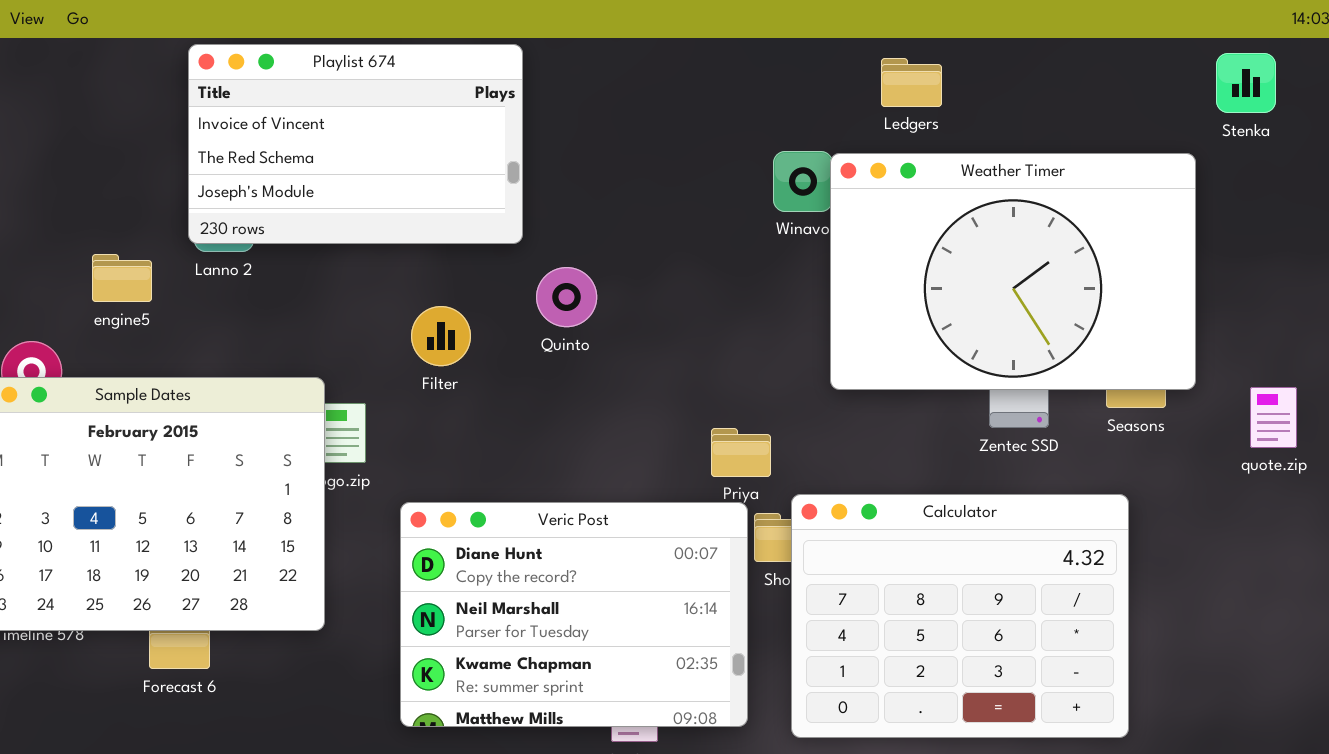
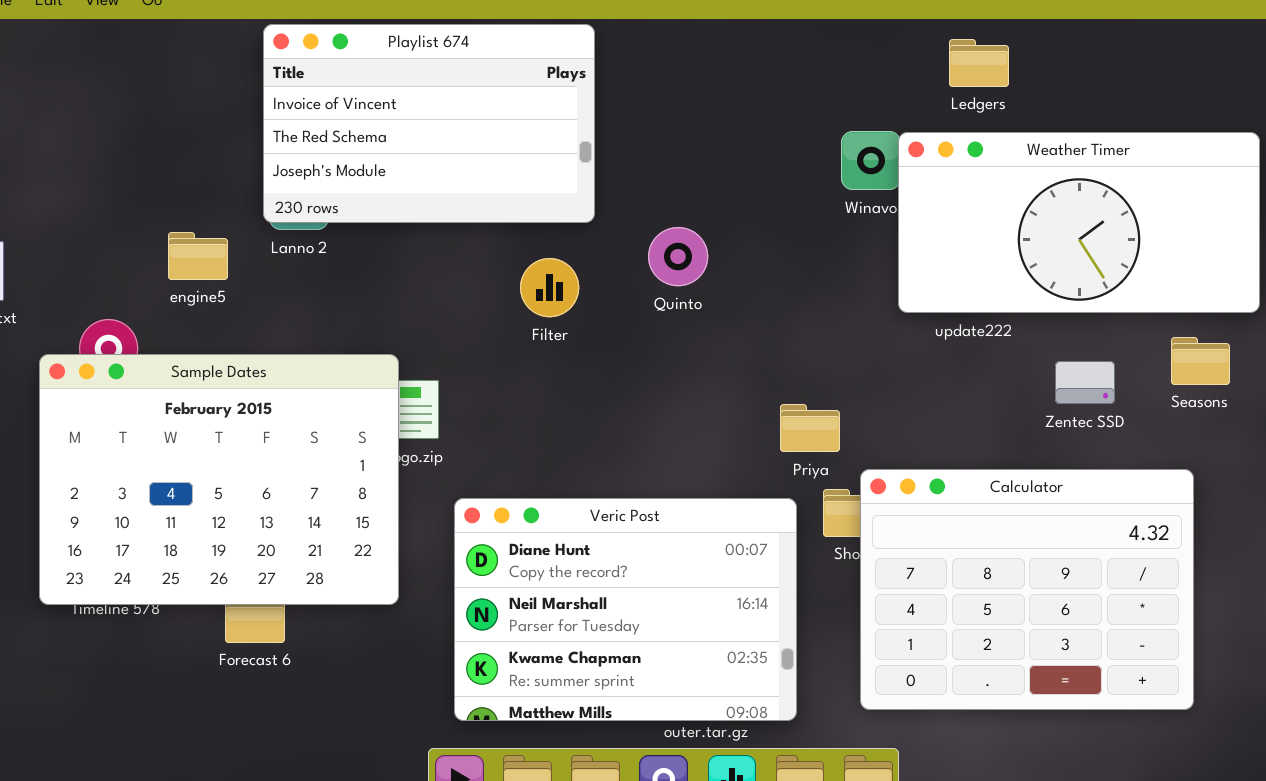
Weather Timer: [830,153,1196,390] -> [898,132,1260,313], resized
Quinto: [536,267,597,327] -> [648,227,708,286], moved
Filter: [411,306,471,366] -> [520,258,579,317], moved
Veric Post: [400,502,748,727] -> [454,498,797,721], moved

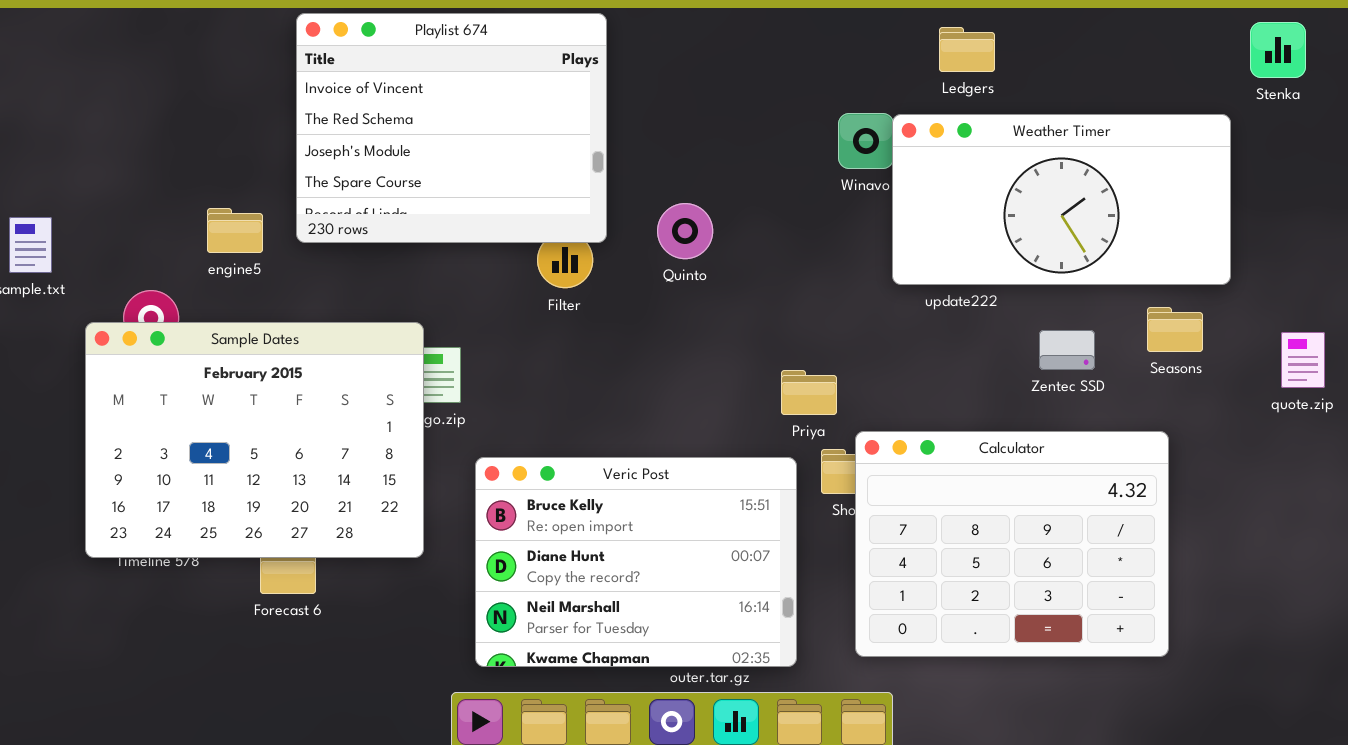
Playlist 674: [263,24,595,223] -> [296,13,607,243], resized
Veric Post: [454,498,797,721] -> [475,457,797,667], scrolled up 1 row

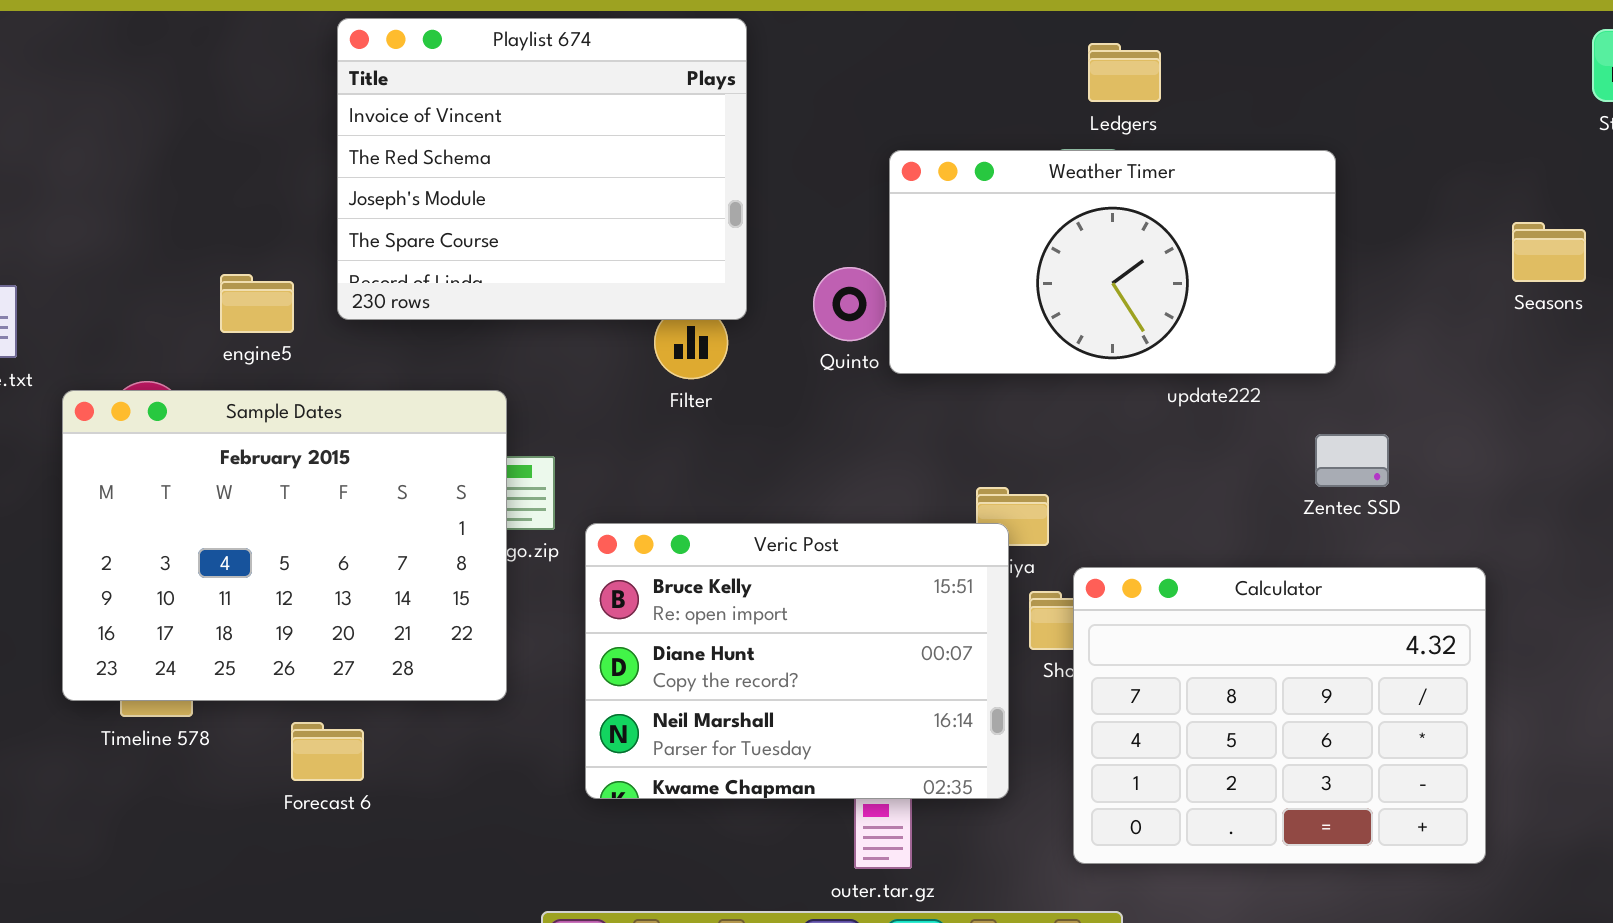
Ledgers: [939,27,995,72] -> [1088,43,1161,102], moved
Weather Timer: [892,114,1231,285] -> [889,150,1336,374], moved
Seasons: [1147,307,1203,352] -> [1512,222,1586,282], moved
Sample Dates: [85,322,424,558] -> [62,390,507,701], moved
Veric Post: [475,457,797,667] -> [585,523,1009,799], moved

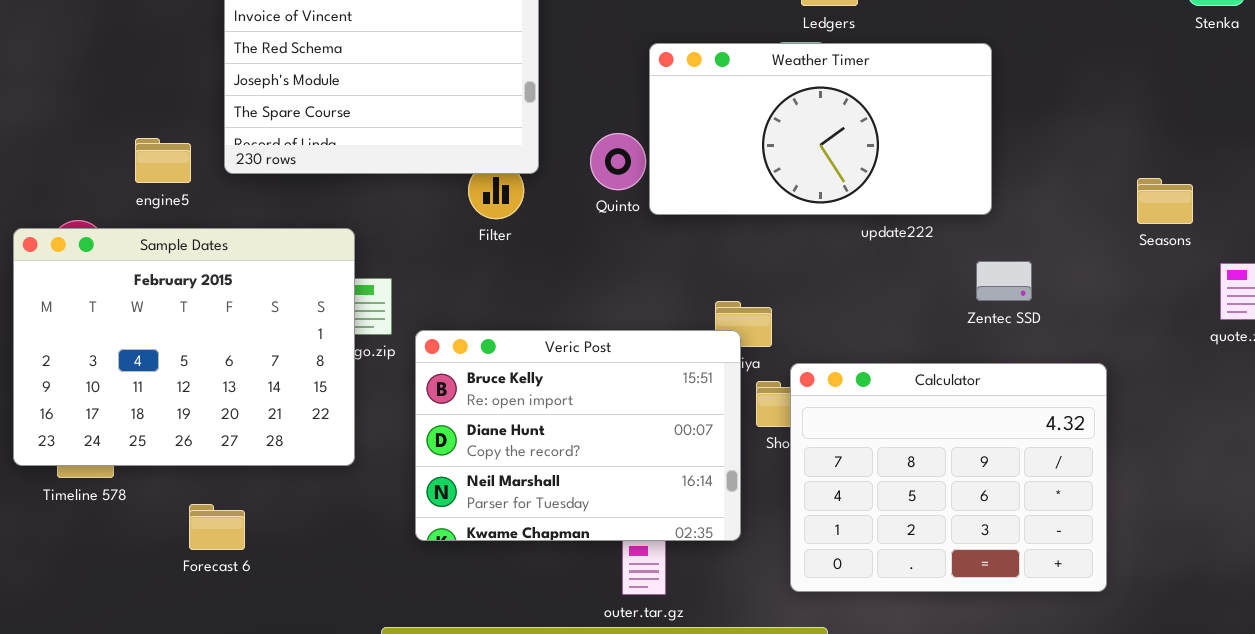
Seasons: [1512,222,1586,282] -> [1137,178,1193,224], moved
Forecast 6: [291,722,364,781] -> [189,504,245,550], moved

